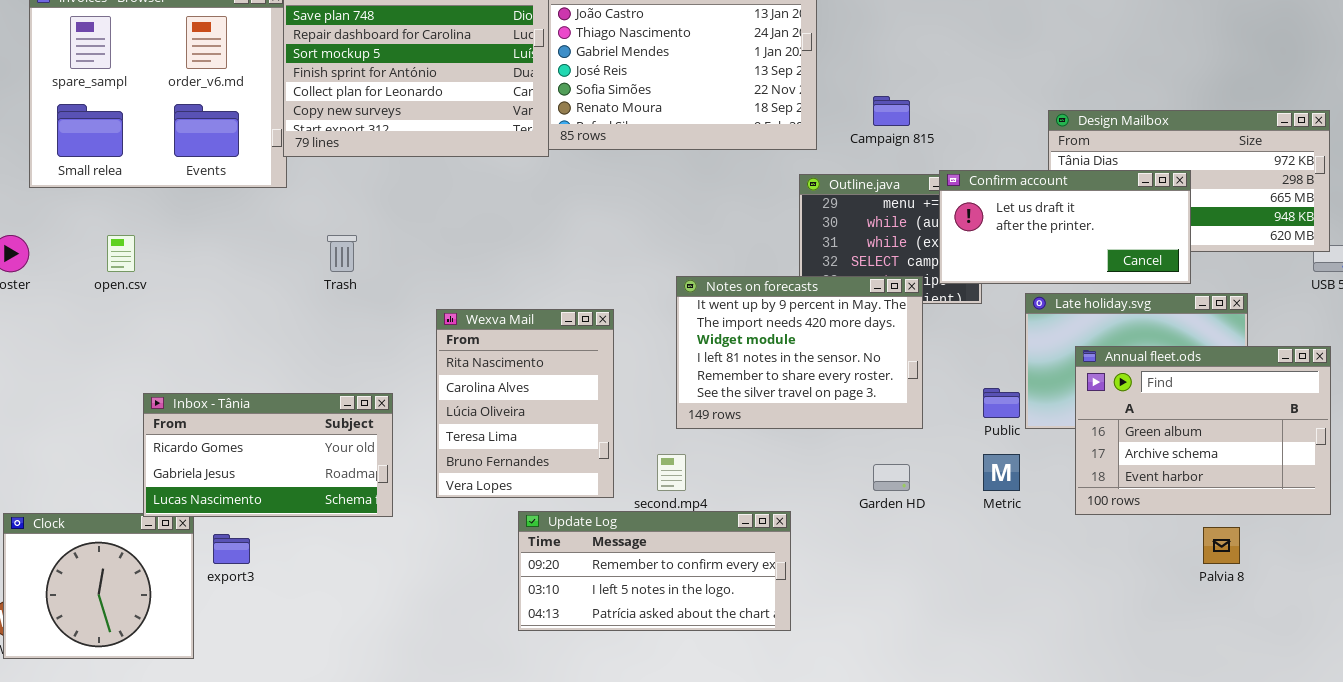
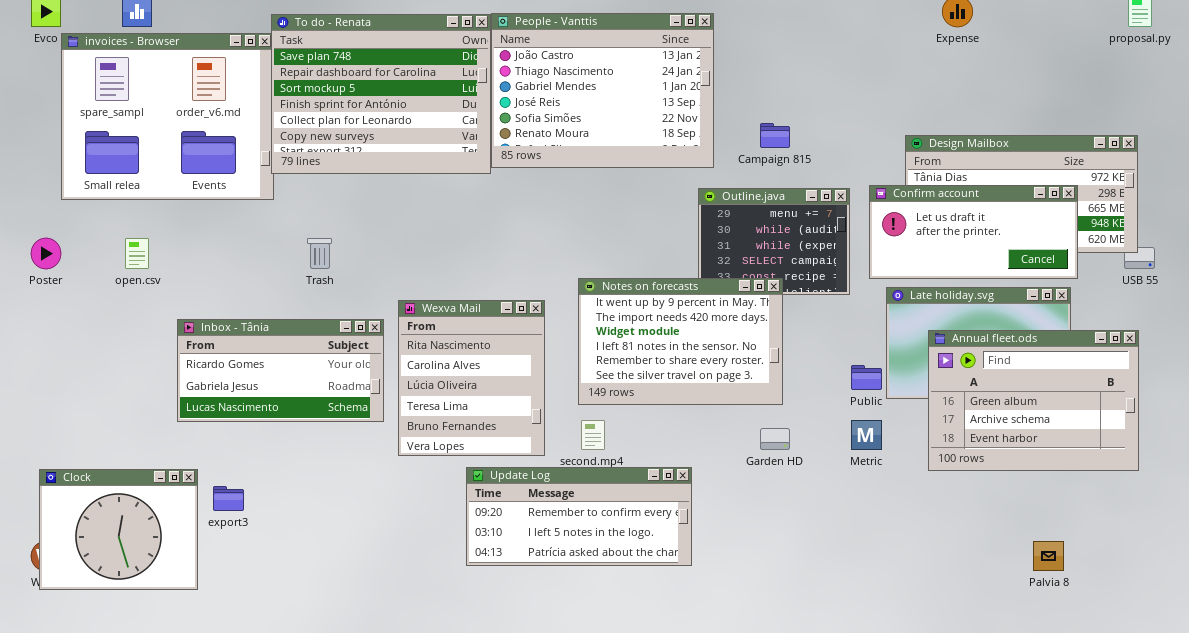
Confirm account: [939,170,1191,284] -> [869,185,1078,279], moved
Notes on forecasts: [676,276,923,429] -> [578,278,783,405], moved
Inbox - Tânia: [143,393,393,517] -> [177,319,384,422], moved
Palvia 8: [1203,527,1240,564] -> [1033,541,1064,571], moved

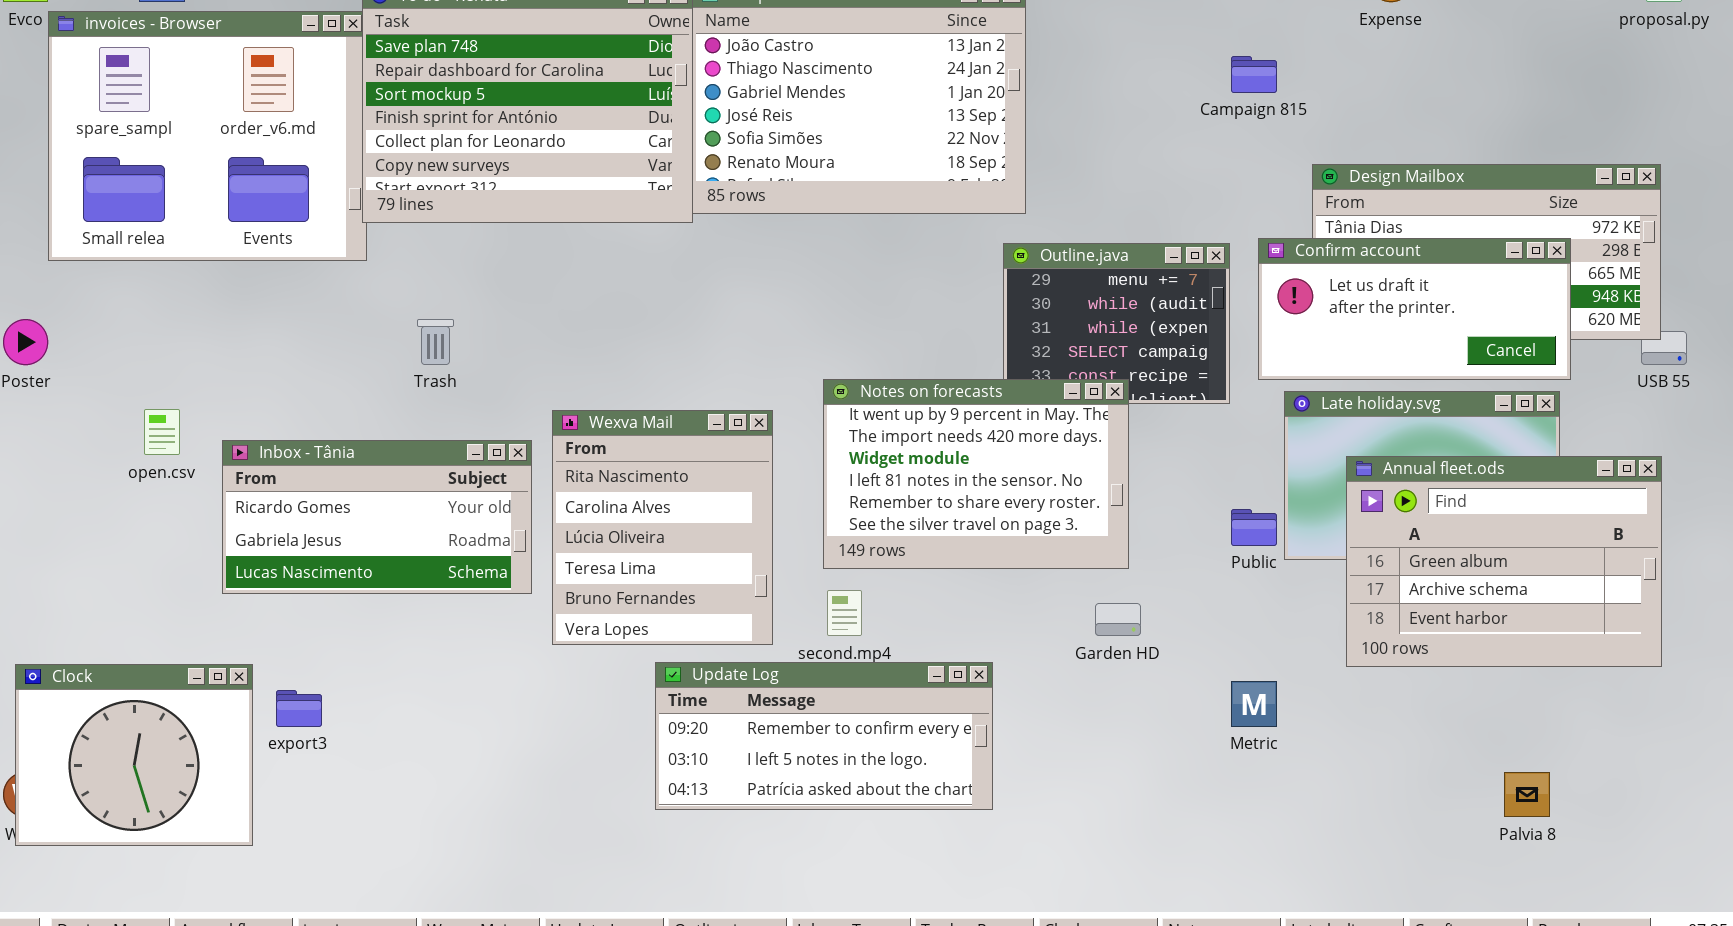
Campaign 815: [760,123,790,148] -> [1231,56,1277,93], moved
open.csv: [125,238,149,269] -> [144,409,180,455], moved
Metric: [851,420,882,450] -> [1231,681,1277,727], moved

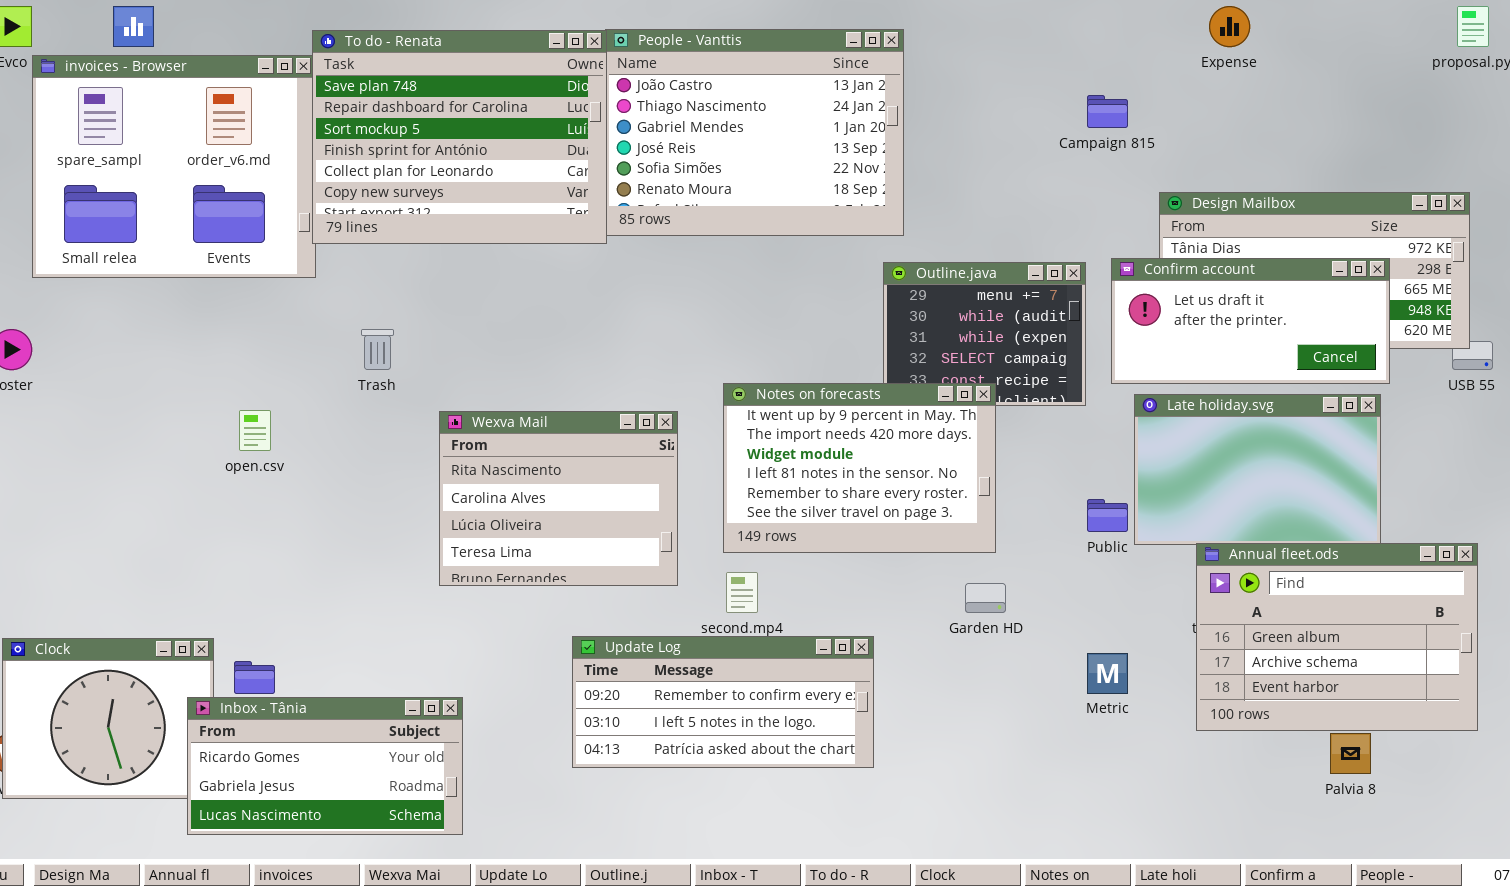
open.csv: [144,409,180,455] -> [239,410,271,451], moved
Wexva Mail: [552,410,773,645] -> [439,411,678,586], resized
Inbox - Tânia: [222,440,532,594] -> [187,697,463,835], moved
Annual fleet.ods: [1346,456,1662,667] -> [1196,543,1478,731], moved

